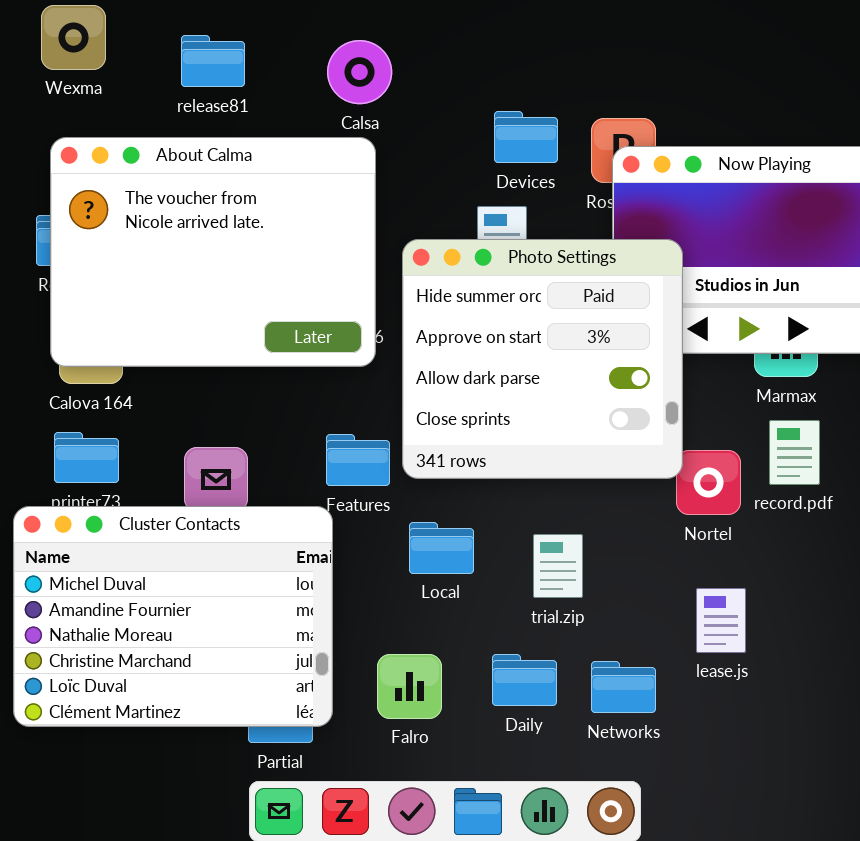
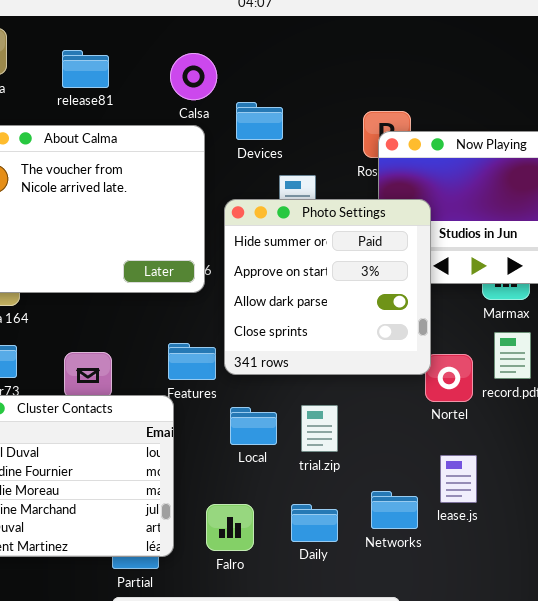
Devices: [494,111,558,163] -> [236,102,283,140], moved
trial.zip: [533,534,583,598] -> [301,405,338,452], moved
Networks: [591,661,656,713] -> [371,491,418,529], moved

